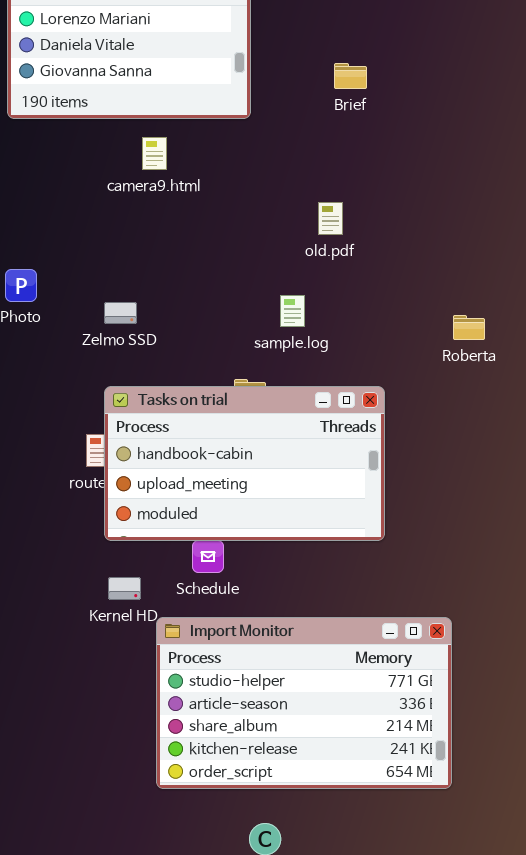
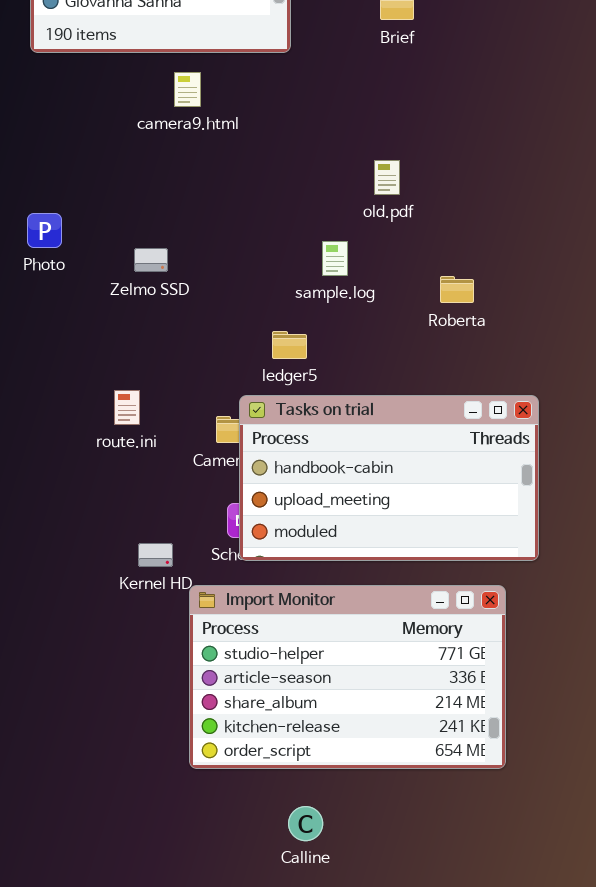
old.pdf: [318,202,343,235] -> [374,160,400,195], moved
Roberta: [453,315,485,340] -> [440,276,474,303], moved
Tasks on trial: [104,386,385,541] -> [239,395,539,561], moved

